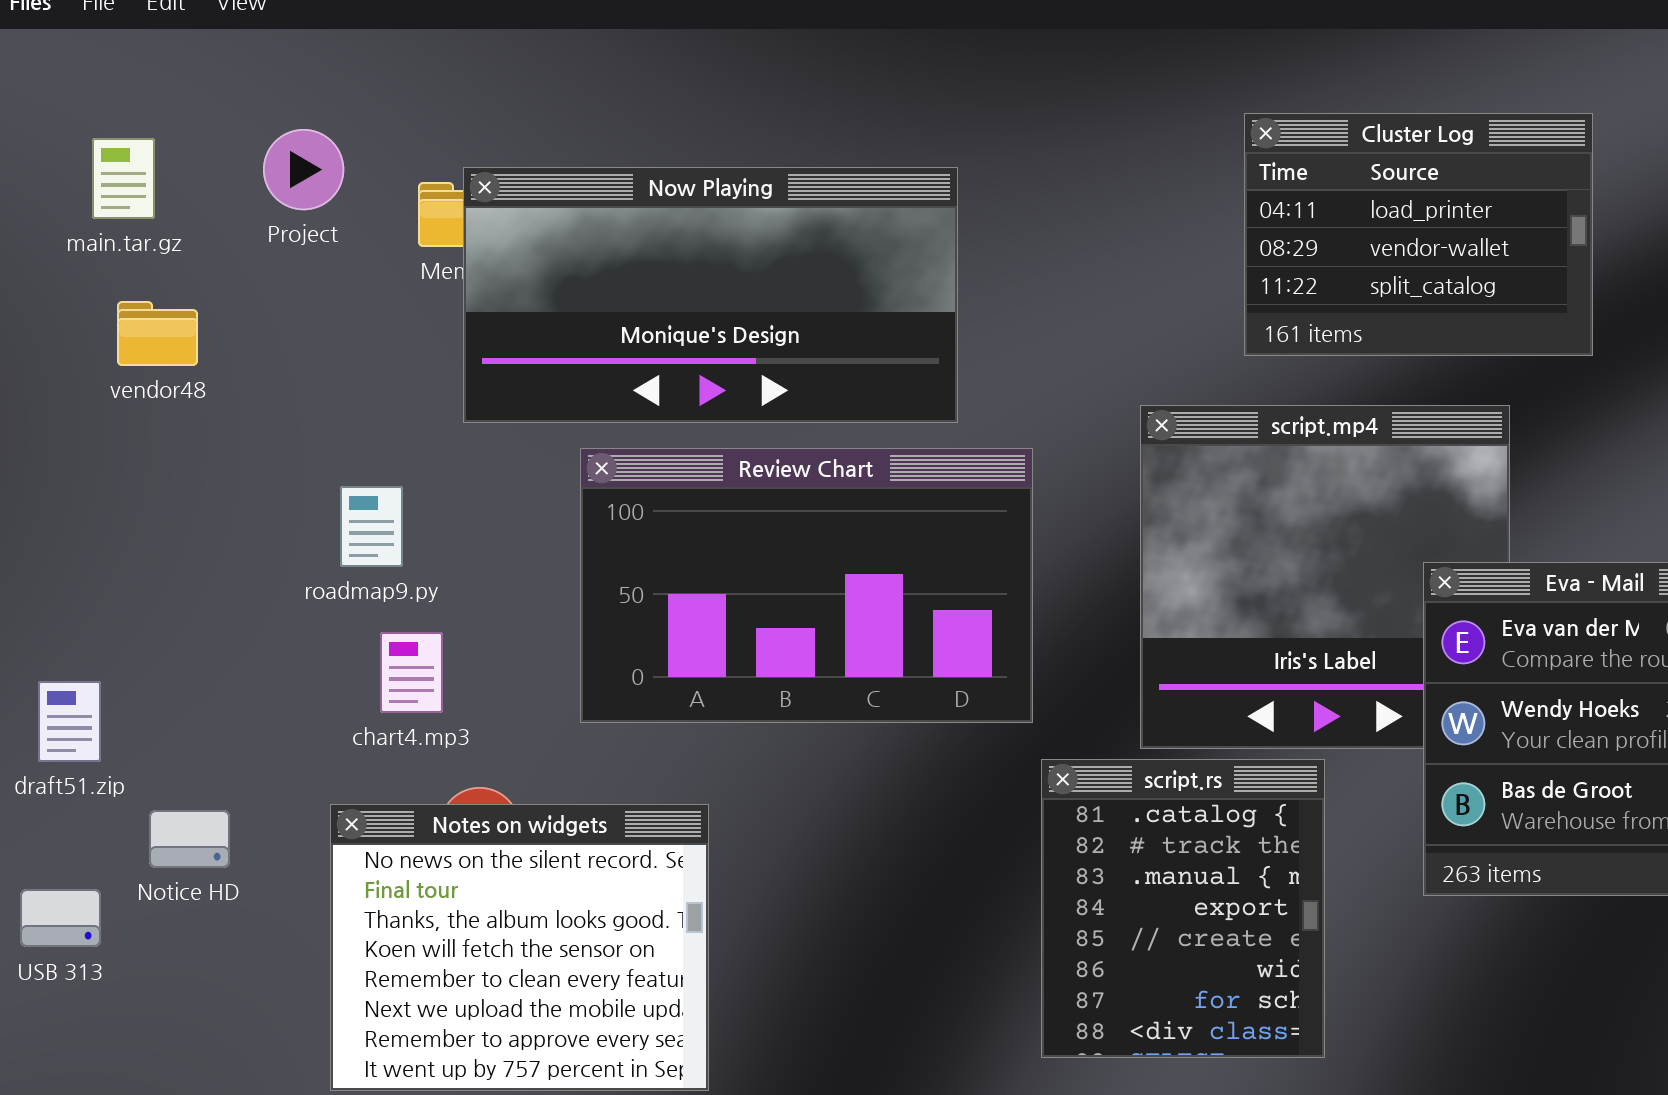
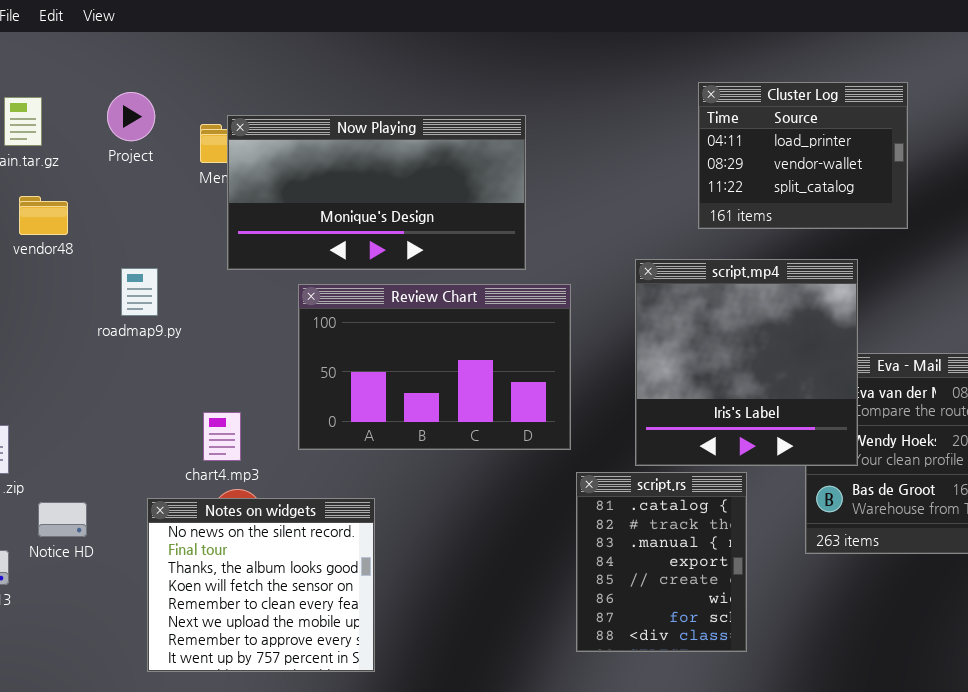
script.mp4: [1140,405,1510,749] -> [635,259,858,466], raised
roadmap9.py: [340,486,403,567] -> [121,268,158,316], moved
chart4.mp3: [380,632,443,713] -> [203,412,241,461], moved

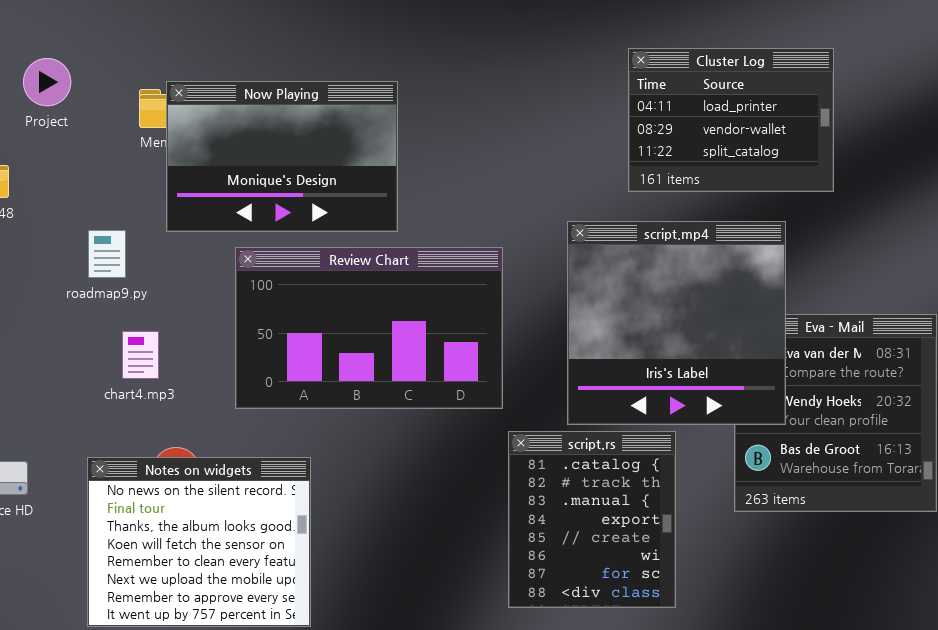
Project: [107,92,155,141] -> [23,58,71,106], moved
Now Playing: [227,115,526,270] -> [166,81,398,232], resized
roadmap9.py: [121,268,158,316] -> [88,230,126,278], moved
chart4.mp3: [203,412,241,461] -> [122,331,159,379], moved

